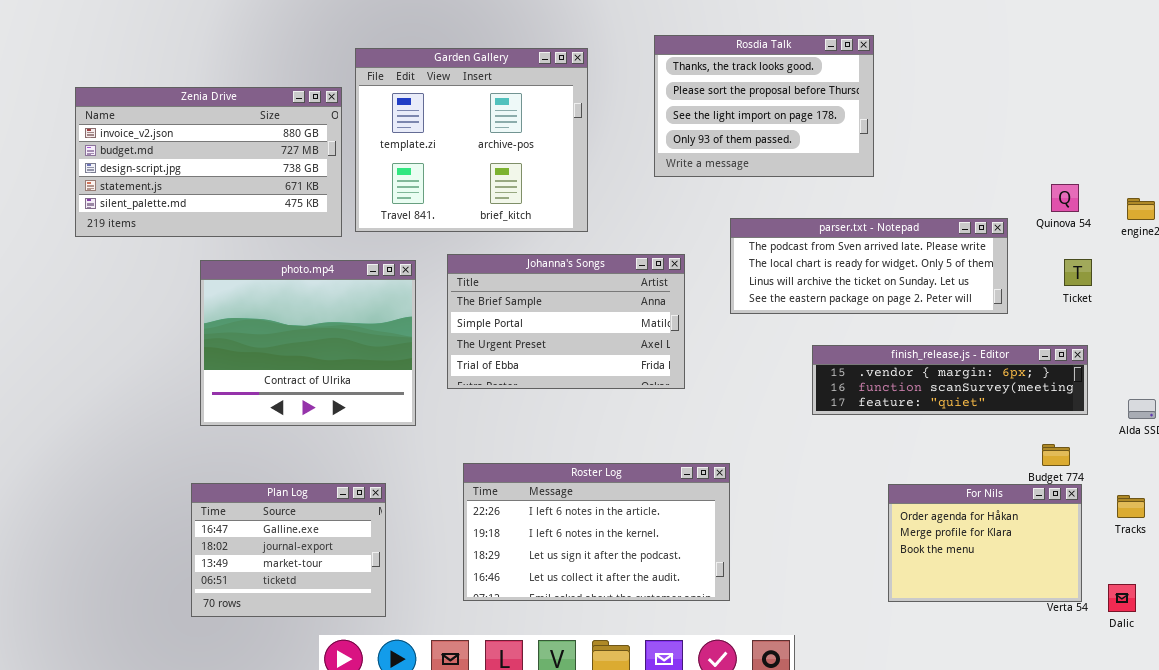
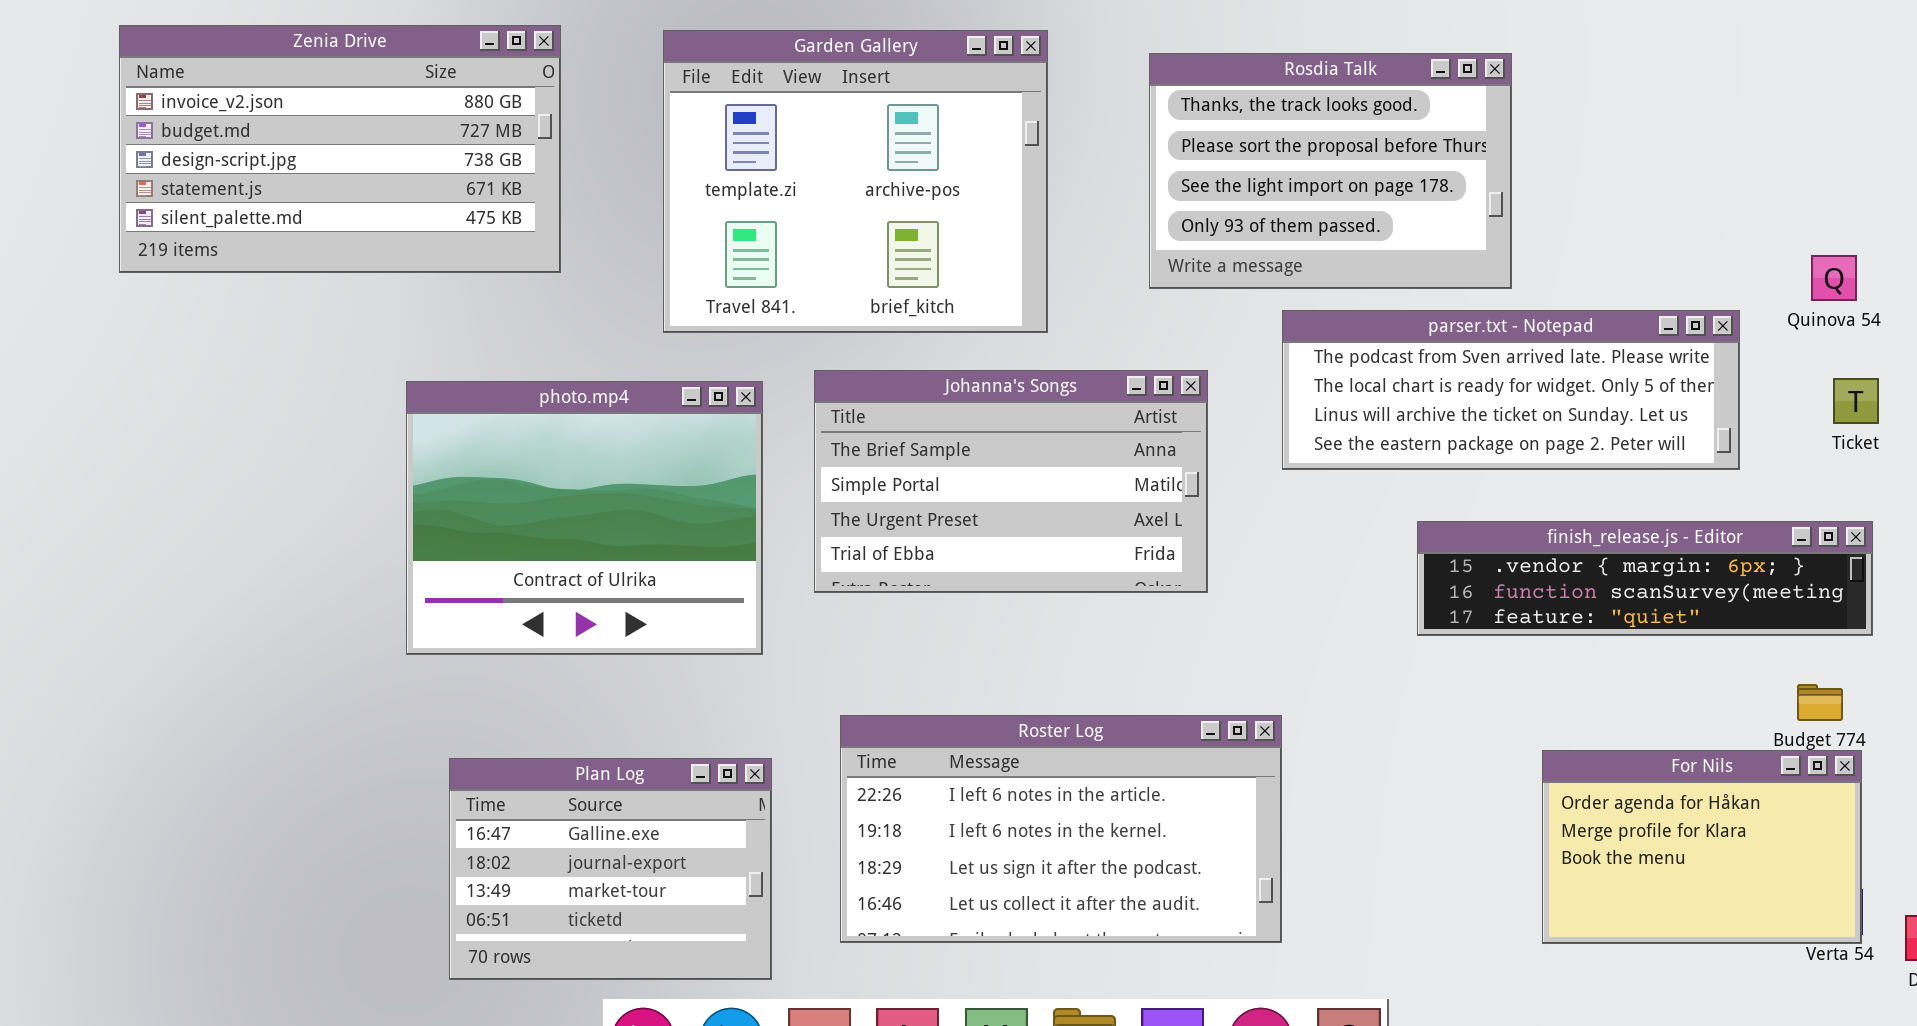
Rosdia Talk: [654,35,874,177] -> [1149,53,1512,289], moved
Zenia Drive: [75,87,342,237] -> [119,25,561,273], moved
Plan Log: [191,483,386,617] -> [449,758,772,980], moved

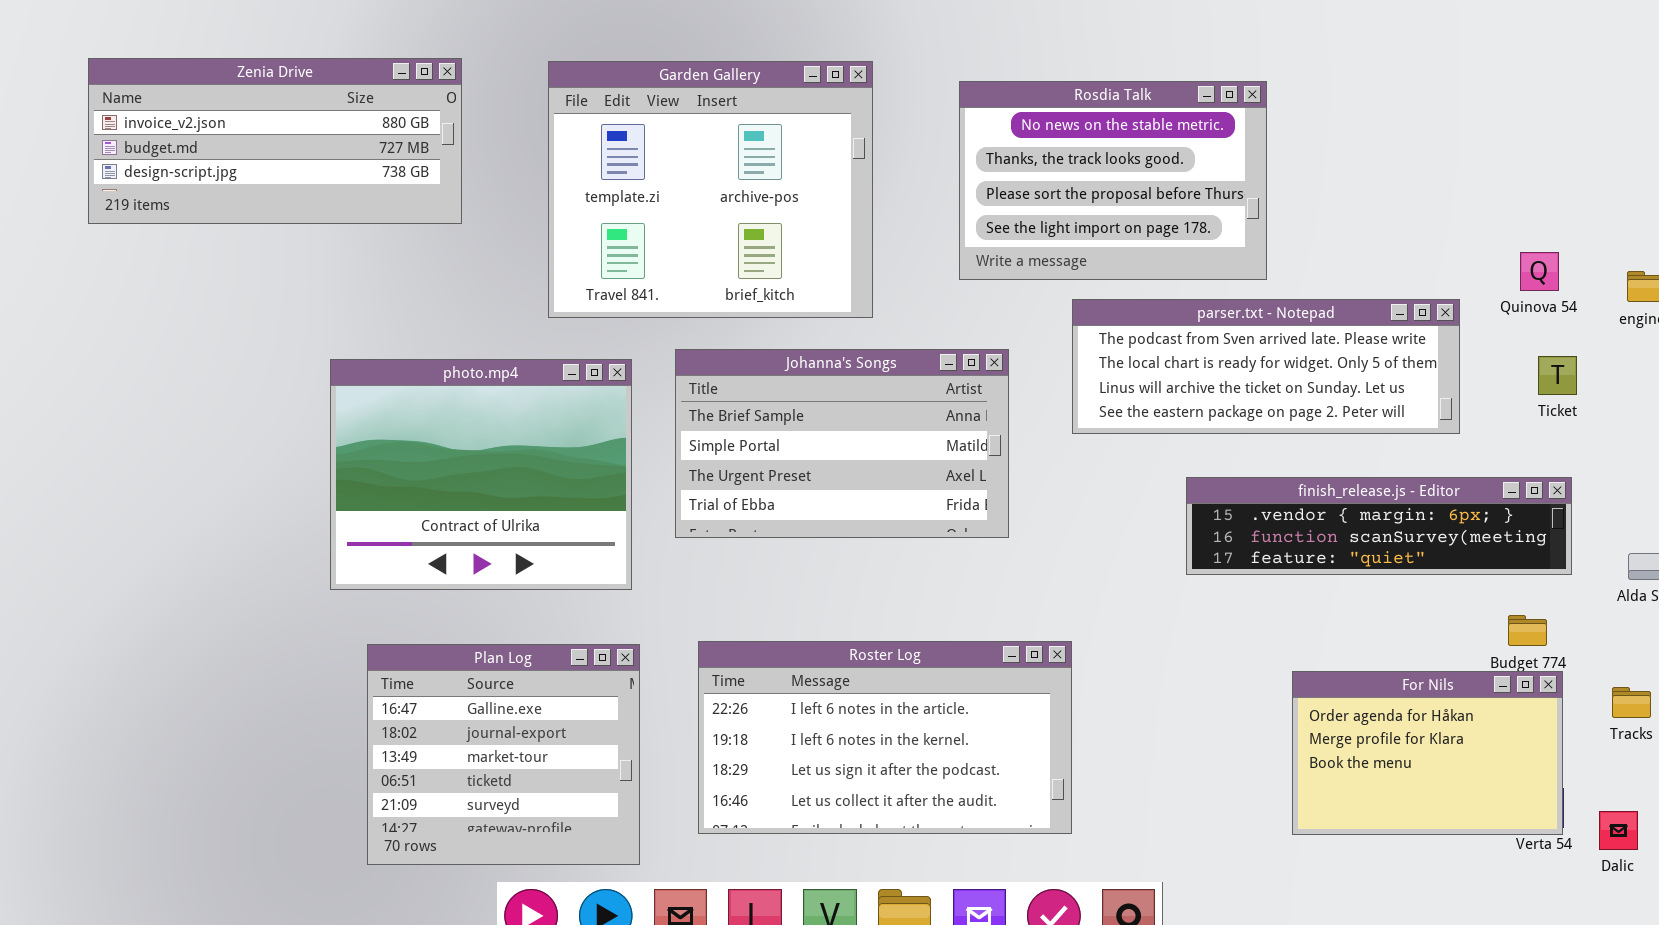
Zenia Drive: [119,25,561,273] -> [88,58,462,224], resized
Rosdia Talk: [1149,53,1512,289] -> [959,81,1267,280], scrolled up 1 row
Plan Log: [449,758,772,980] -> [367,644,640,865], resized

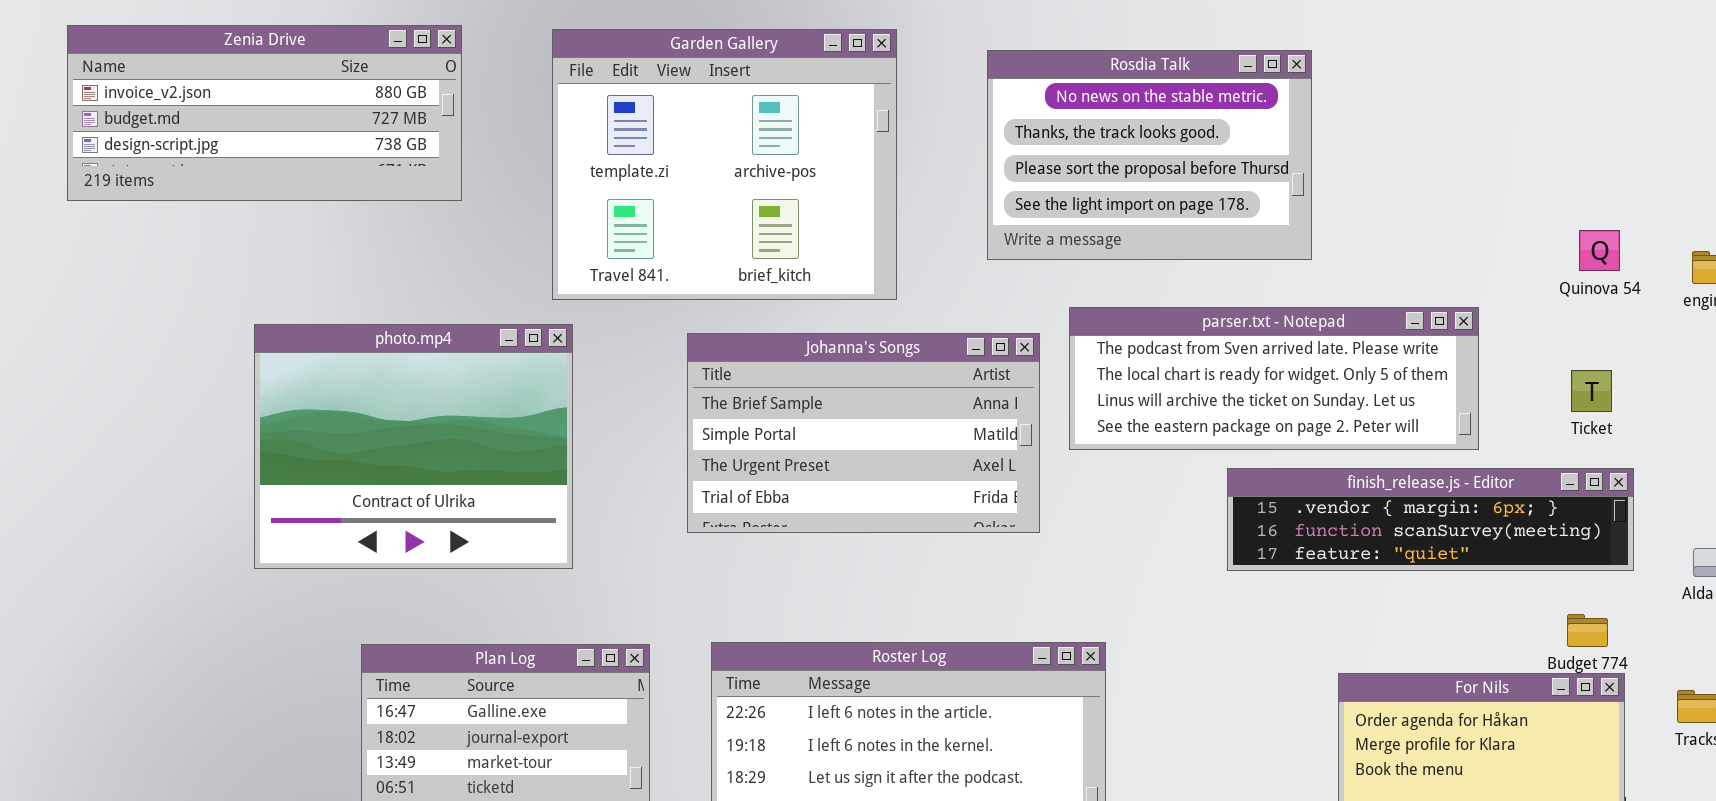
parser.txt - Notepad: [1072,299,1460,434] -> [1069,307,1479,450], moved
Ticket: [1538,356,1577,395] -> [1571,370,1612,412], moved
photo.mp4: [330,359,632,590] -> [254,324,573,569], moved

